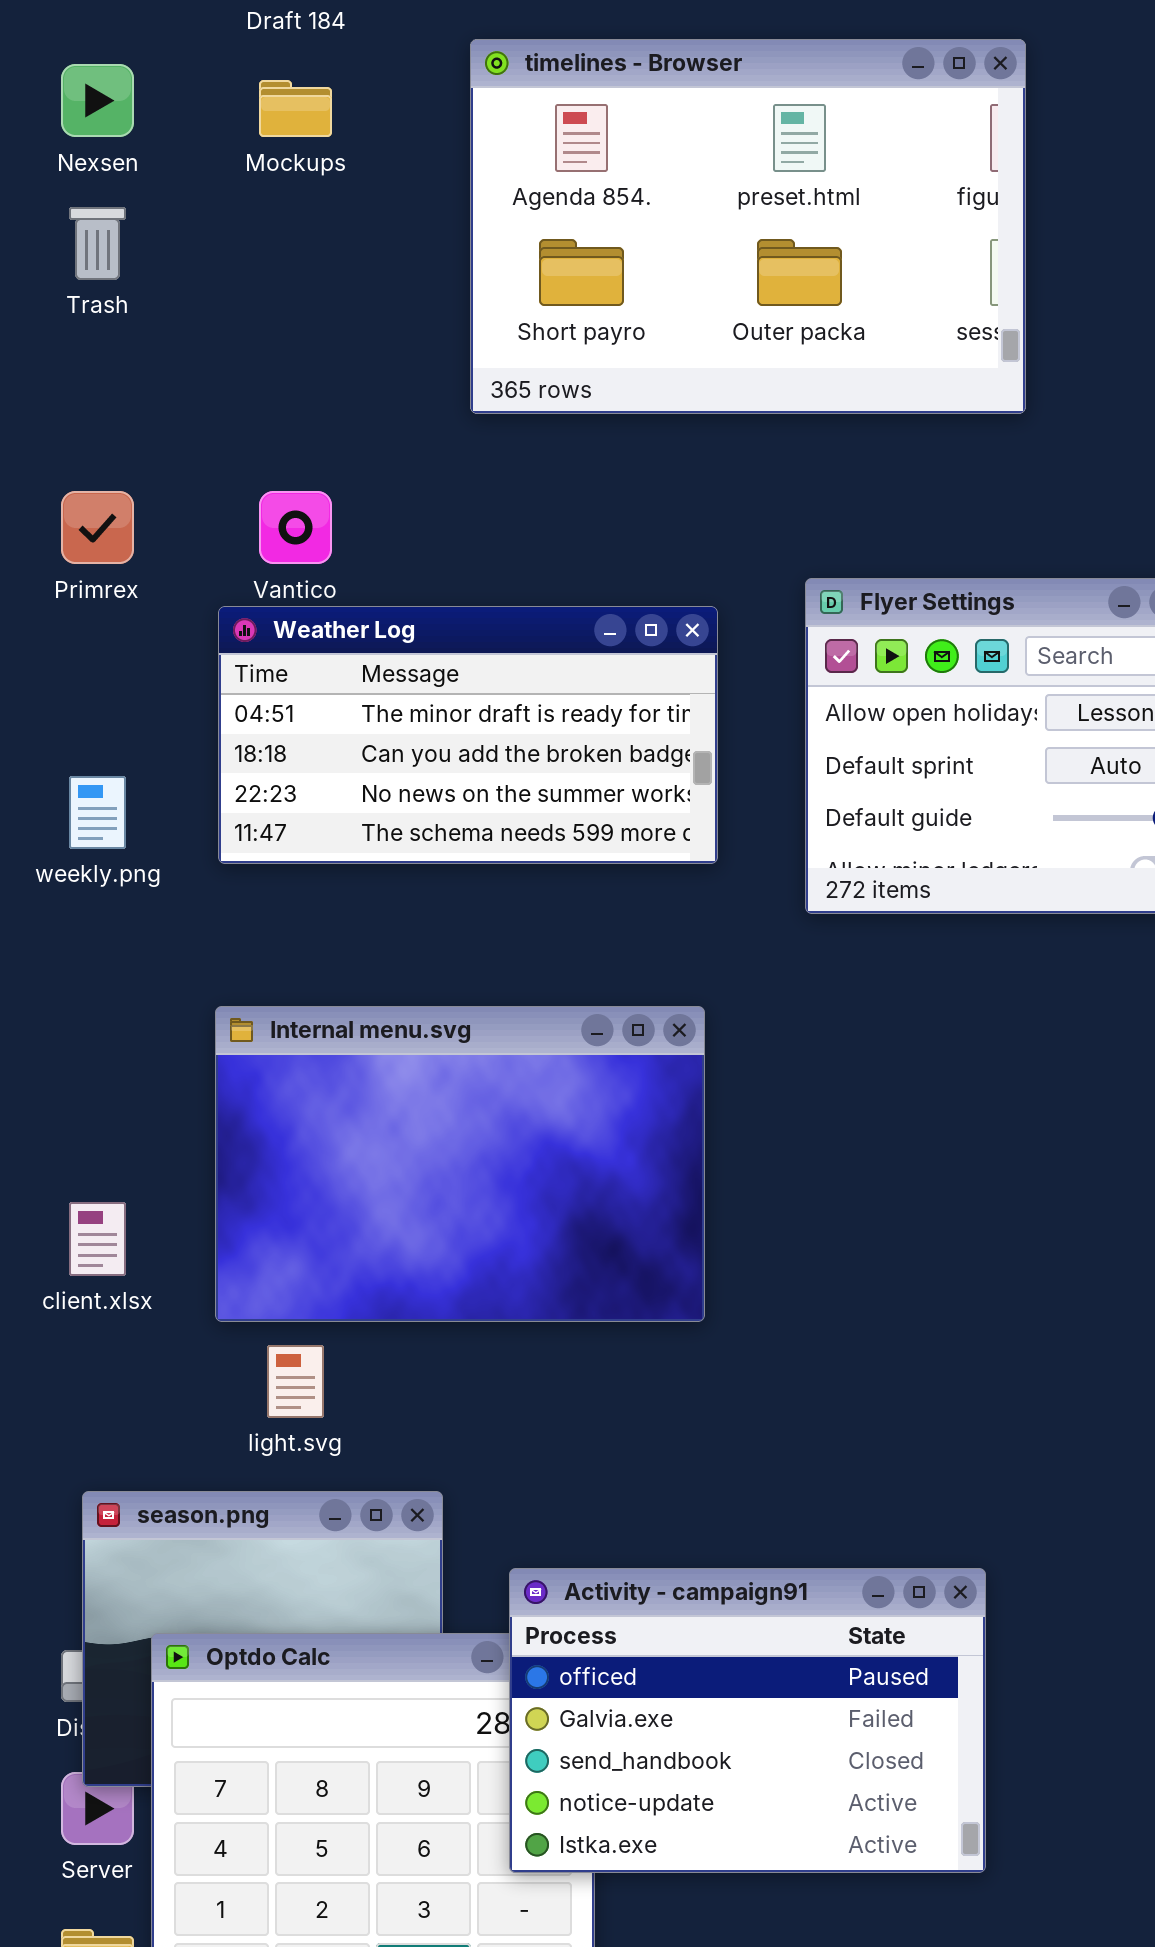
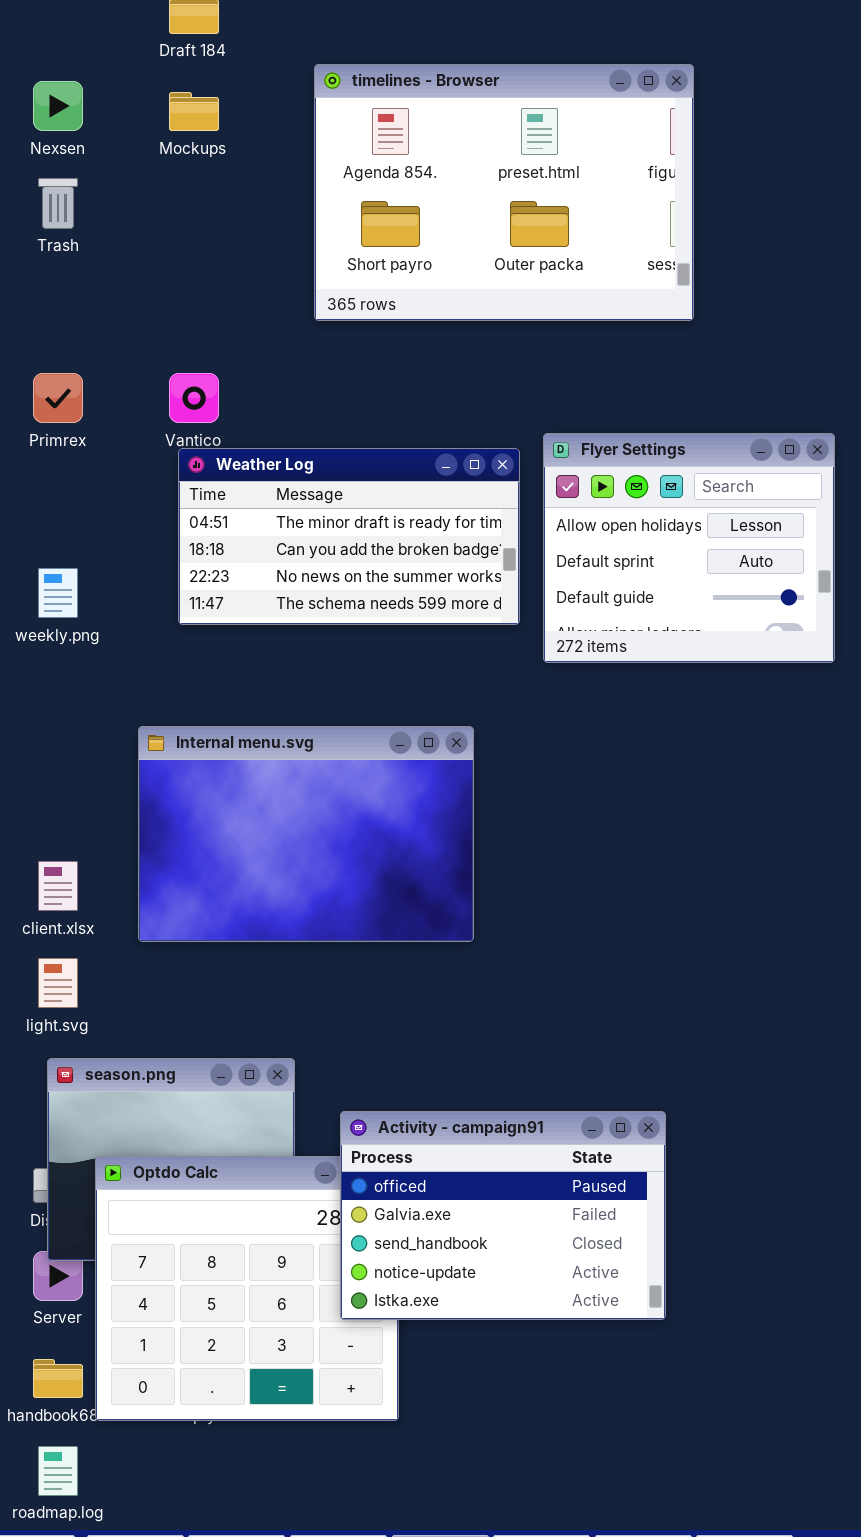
Weather Log: [218,606,718,864] -> [178,448,520,625], moved
light.svg: [267,1345,324,1418] -> [38,958,78,1008], moved

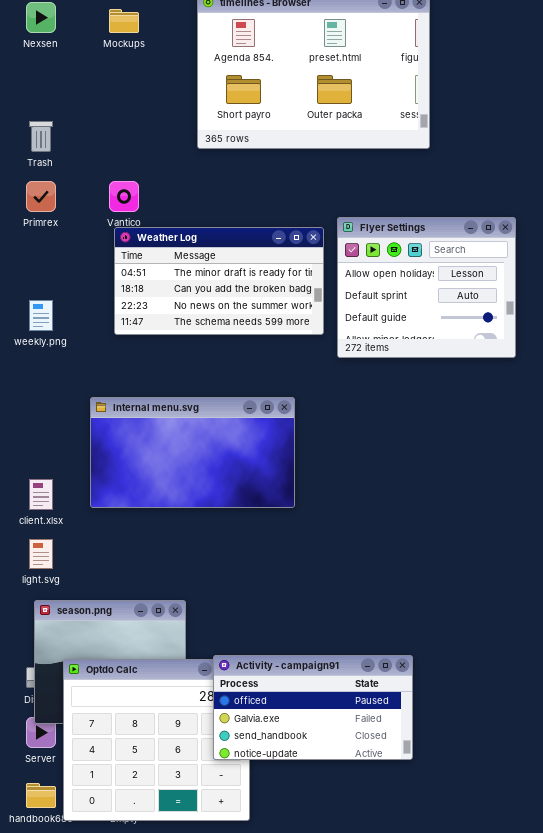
Trash: [38,178,78,229] -> [29,121,53,152], moved
Internal menu.svg: [138,726,474,942] -> [90,397,295,508], resized
Activity - campaign91: [340,1111,666,1320] -> [213,655,413,760], resized

